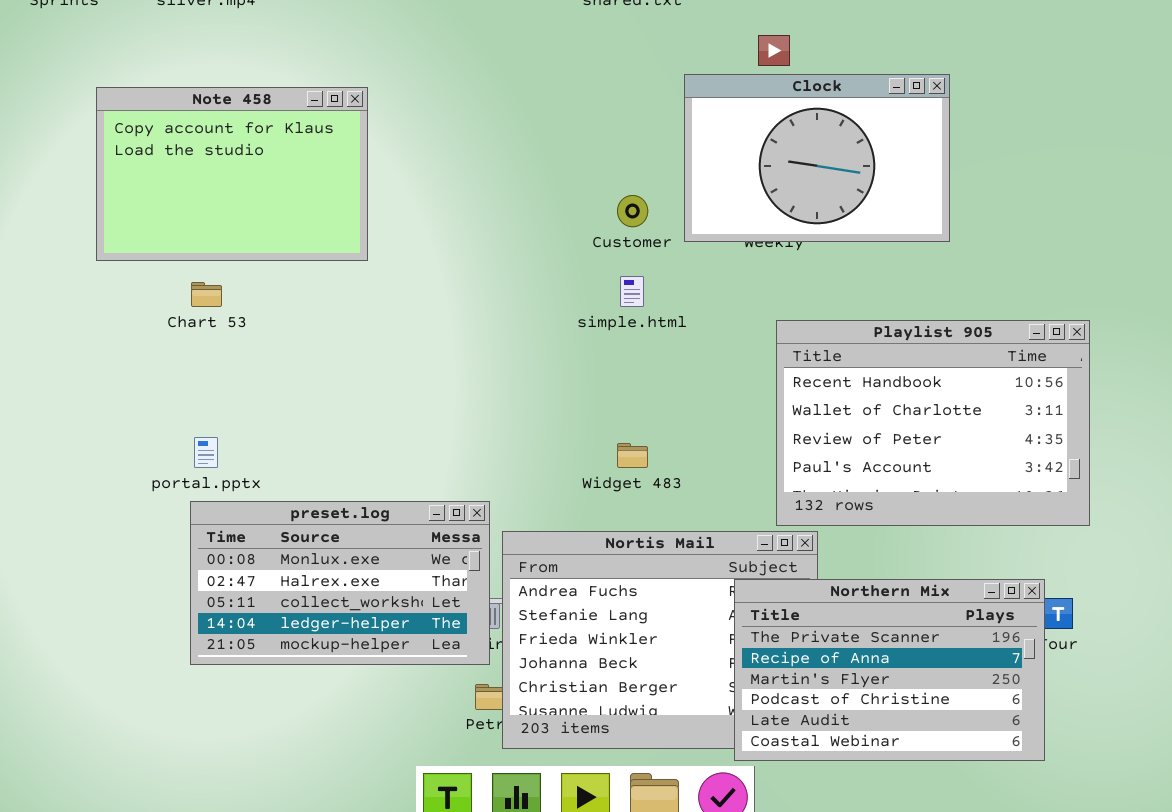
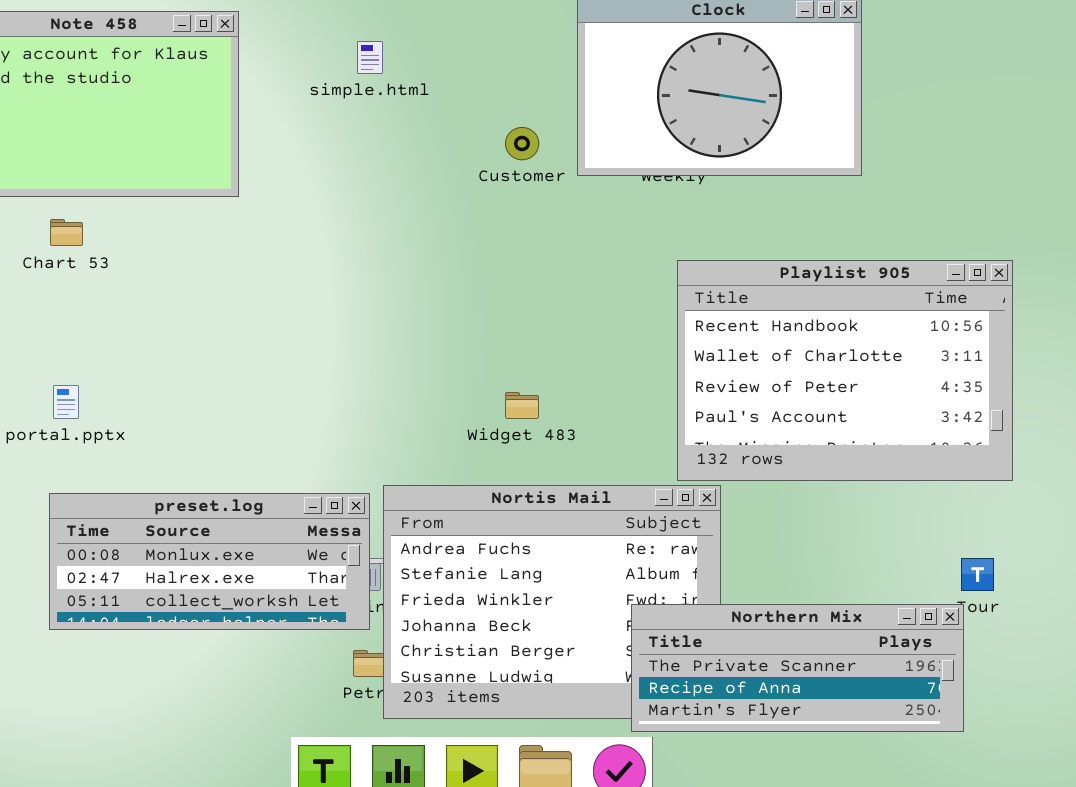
simple.html: [620,276,644,307] -> [357,41,383,74], moved
preset.log: [190,501,490,665] -> [49,493,370,630], resized
Northern Mix: [734,579,1045,761] -> [631,604,964,732], resized

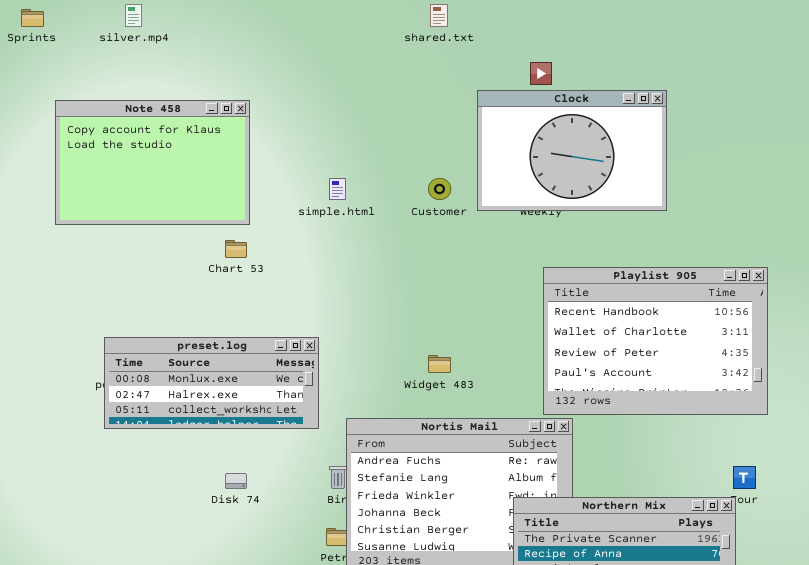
simple.html: [357,41,383,74] -> [329,178,346,200], moved
Chart 53: [50,219,83,246] -> [225,240,247,258], moved
preset.log: [49,493,370,630] -> [104,337,319,429], moved

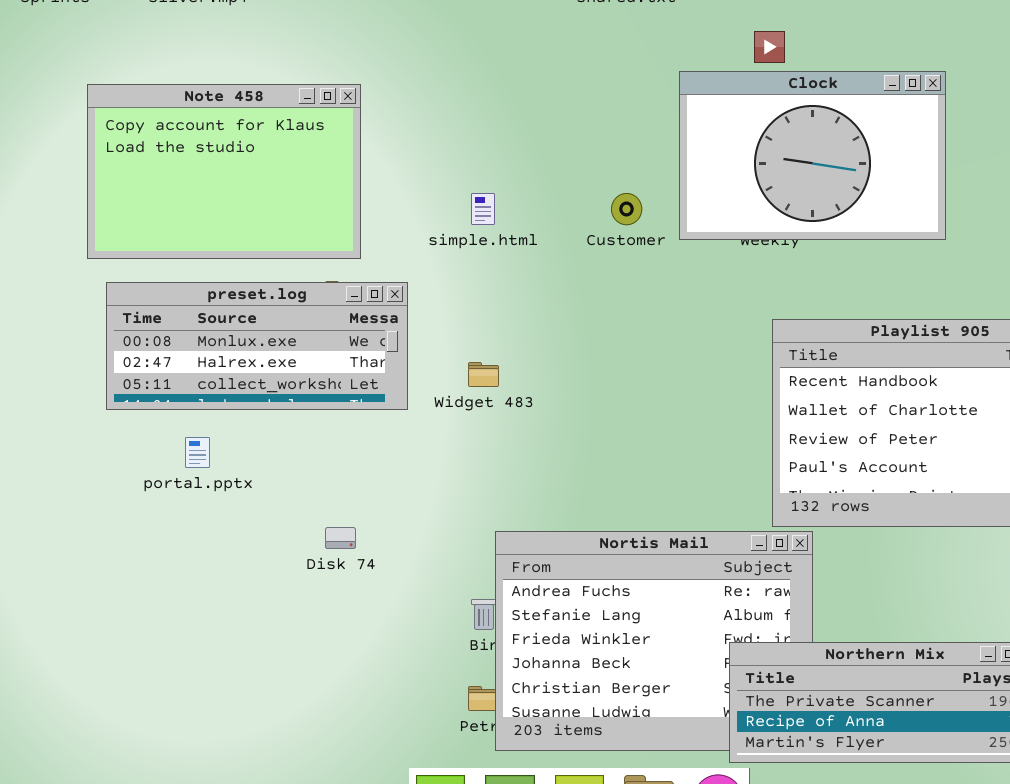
preset.log: [104,337,319,429] -> [106,282,408,410], moved
Widget 483: [428,355,451,373] -> [468,362,499,387], moved
Disk 74: [225,473,247,489] -> [325,527,356,549], moved

